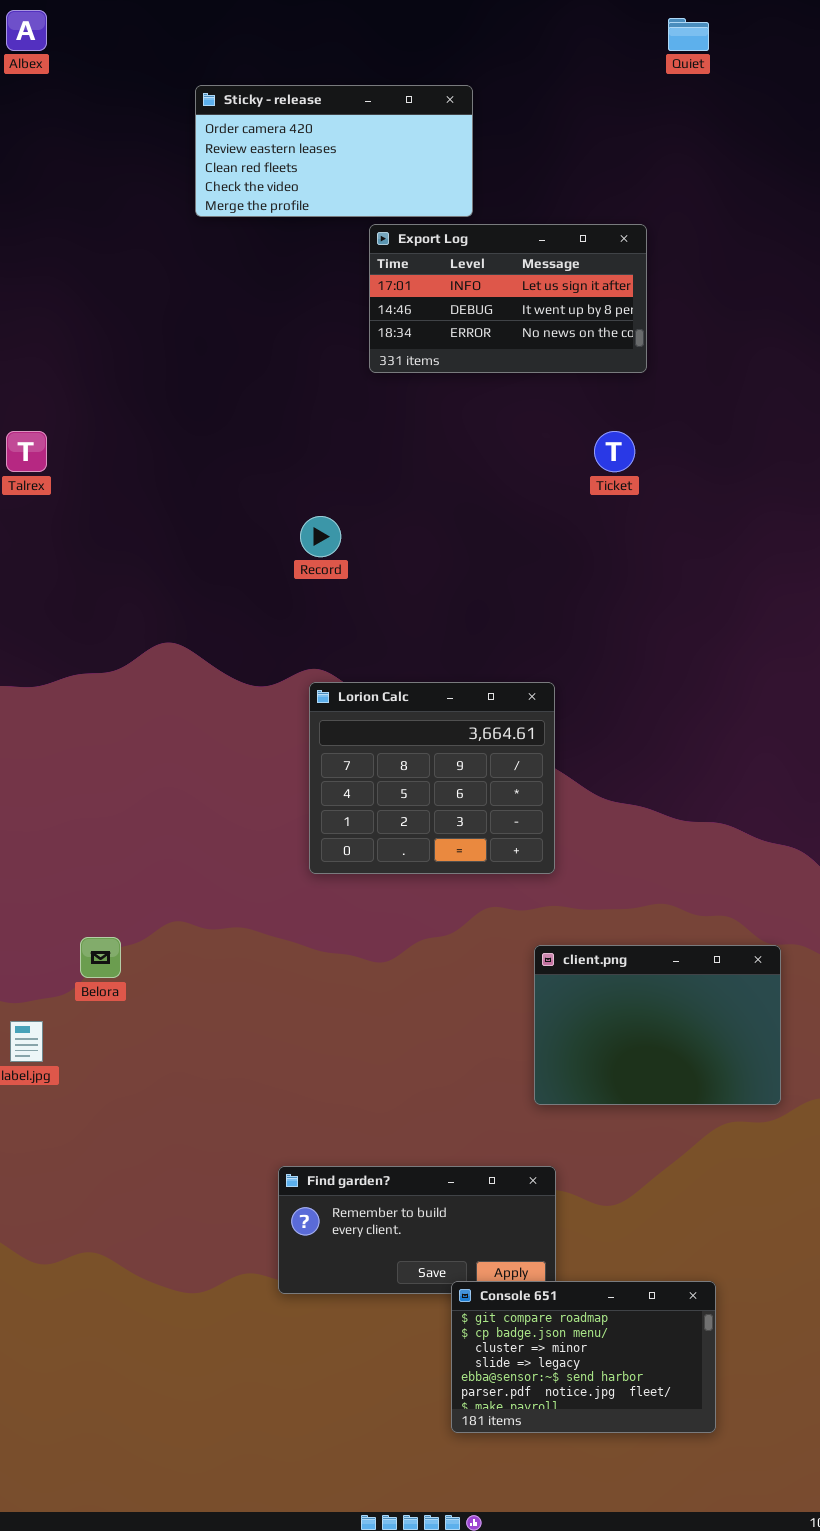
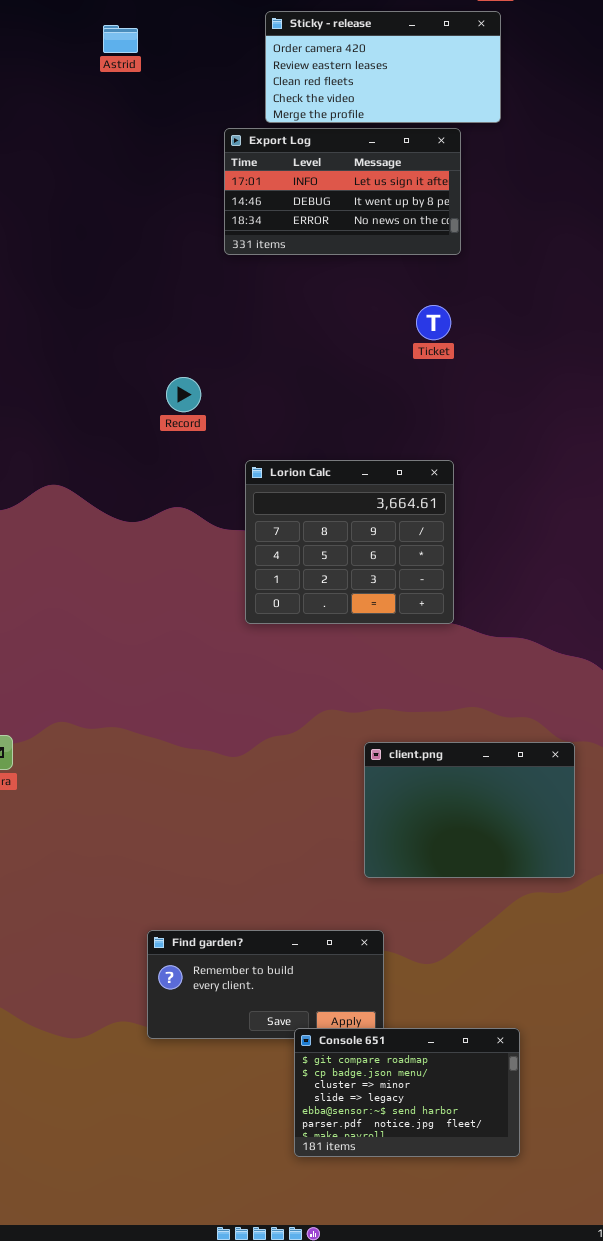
Sticky - release: [195,85,473,217] -> [265,11,501,123], moved
Lorion Calc: [309,682,555,874] -> [245,460,454,624], moved

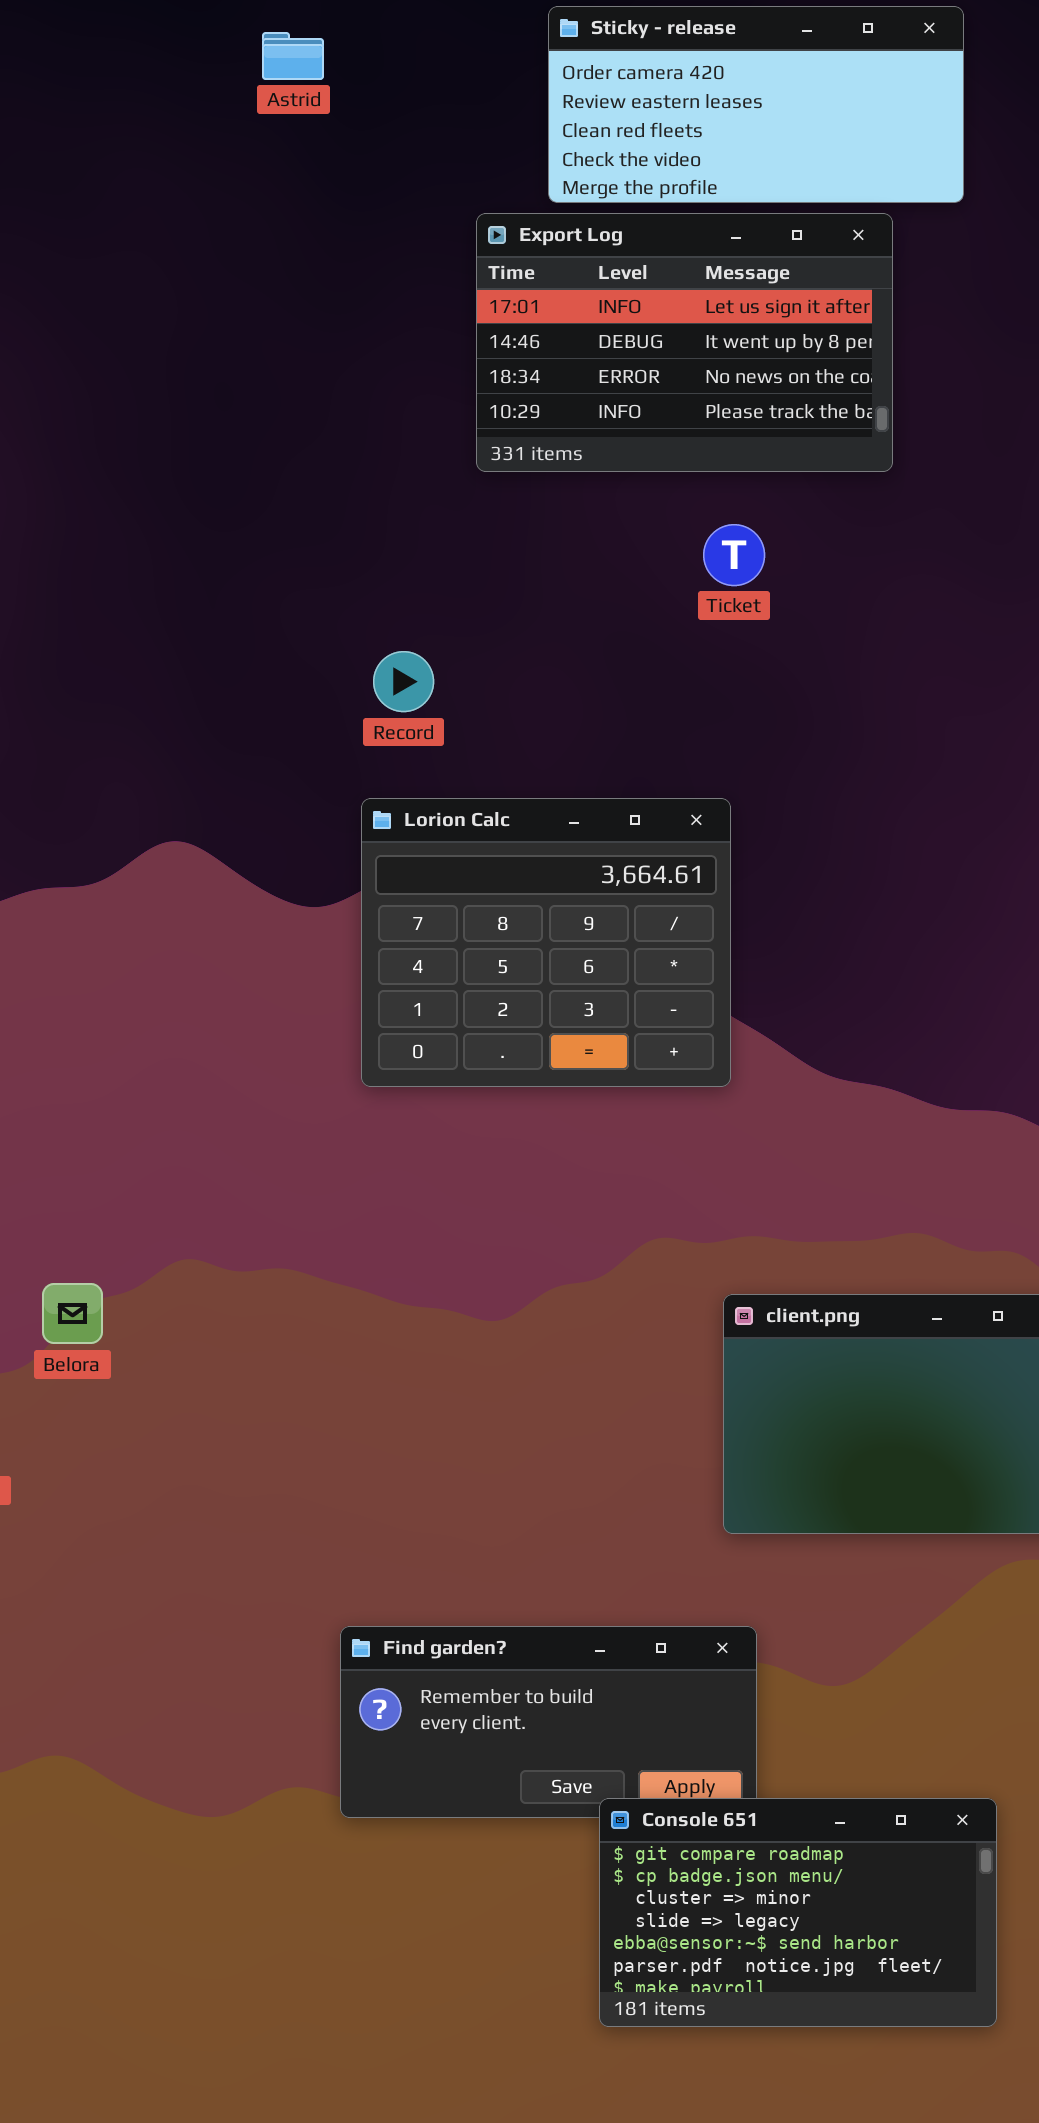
Export Log: [224,128,461,255] -> [476,213,893,472], resized
Ticket: [416,305,451,340] -> [703,524,765,586], moved
Lorion Calc: [245,460,454,624] -> [361,798,731,1087], moved

